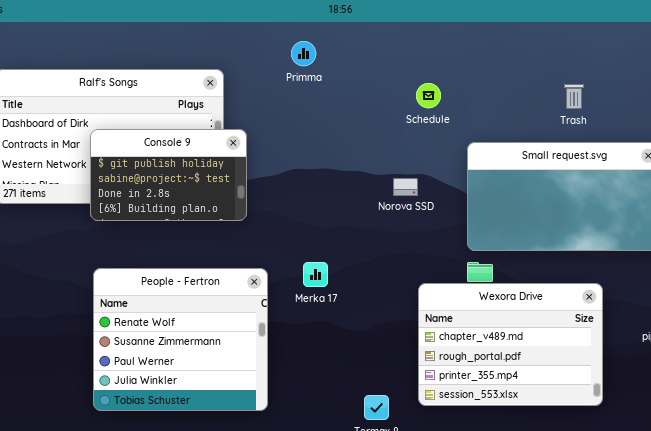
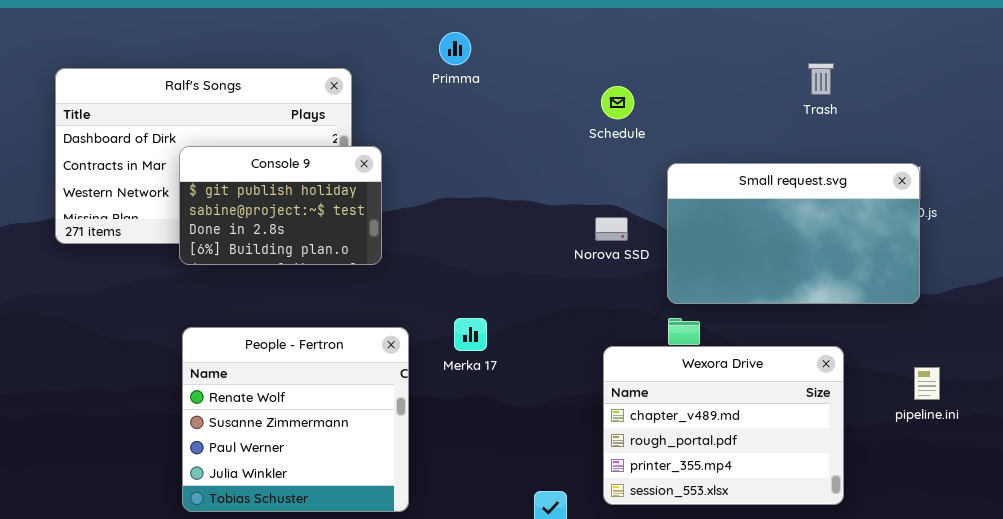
Trash: [564,84,584,109] -> [808,63,834,95], moved
Norova SSD: [393,178,418,196] -> [595,217,628,241], moved

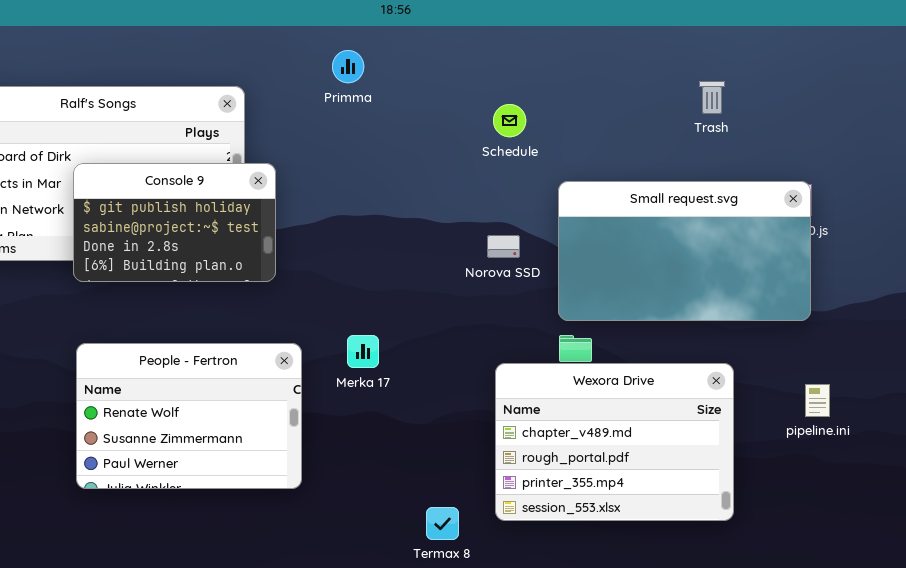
People - Fertron: [182,327,409,512] -> [76,343,302,489], resized

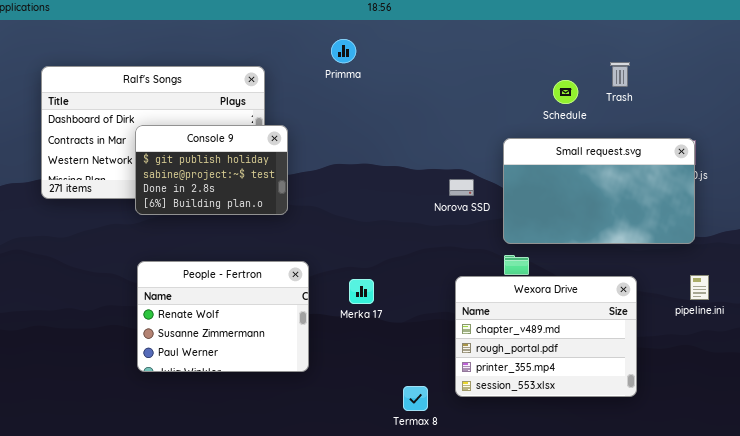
Schedule: [493,104,526,137] -> [553,80,578,104], moved
Merka 17: [347,335,379,368] -> [349,279,374,304], moved
pipeline.ini: [805,384,830,417] -> [690,275,709,300], moved

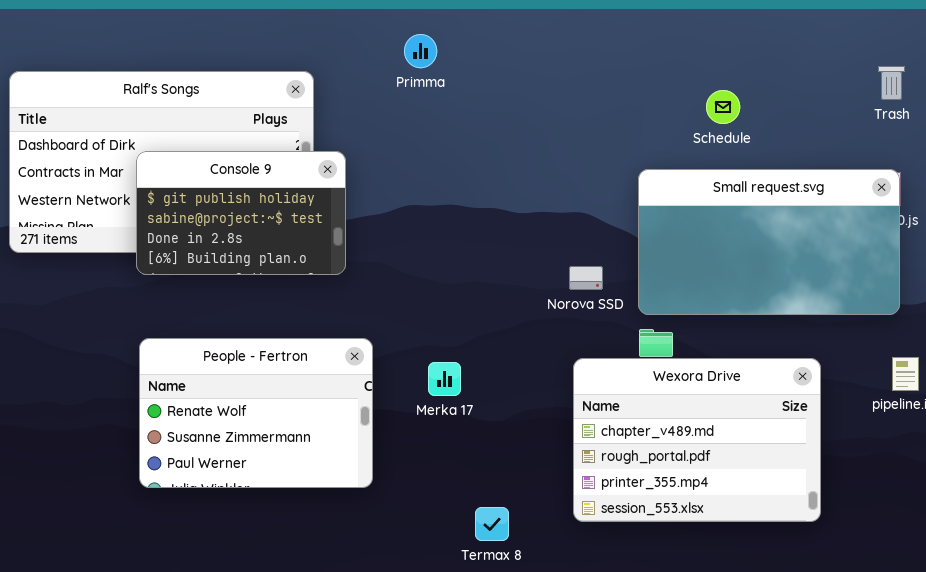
Trash: [610,62,630,87] -> [878,66,905,100], moved
Norova SSD: [449,179,474,196] -> [569,266,603,290], moved
Termax 8: [403,386,428,411] -> [475,507,509,541], moved

